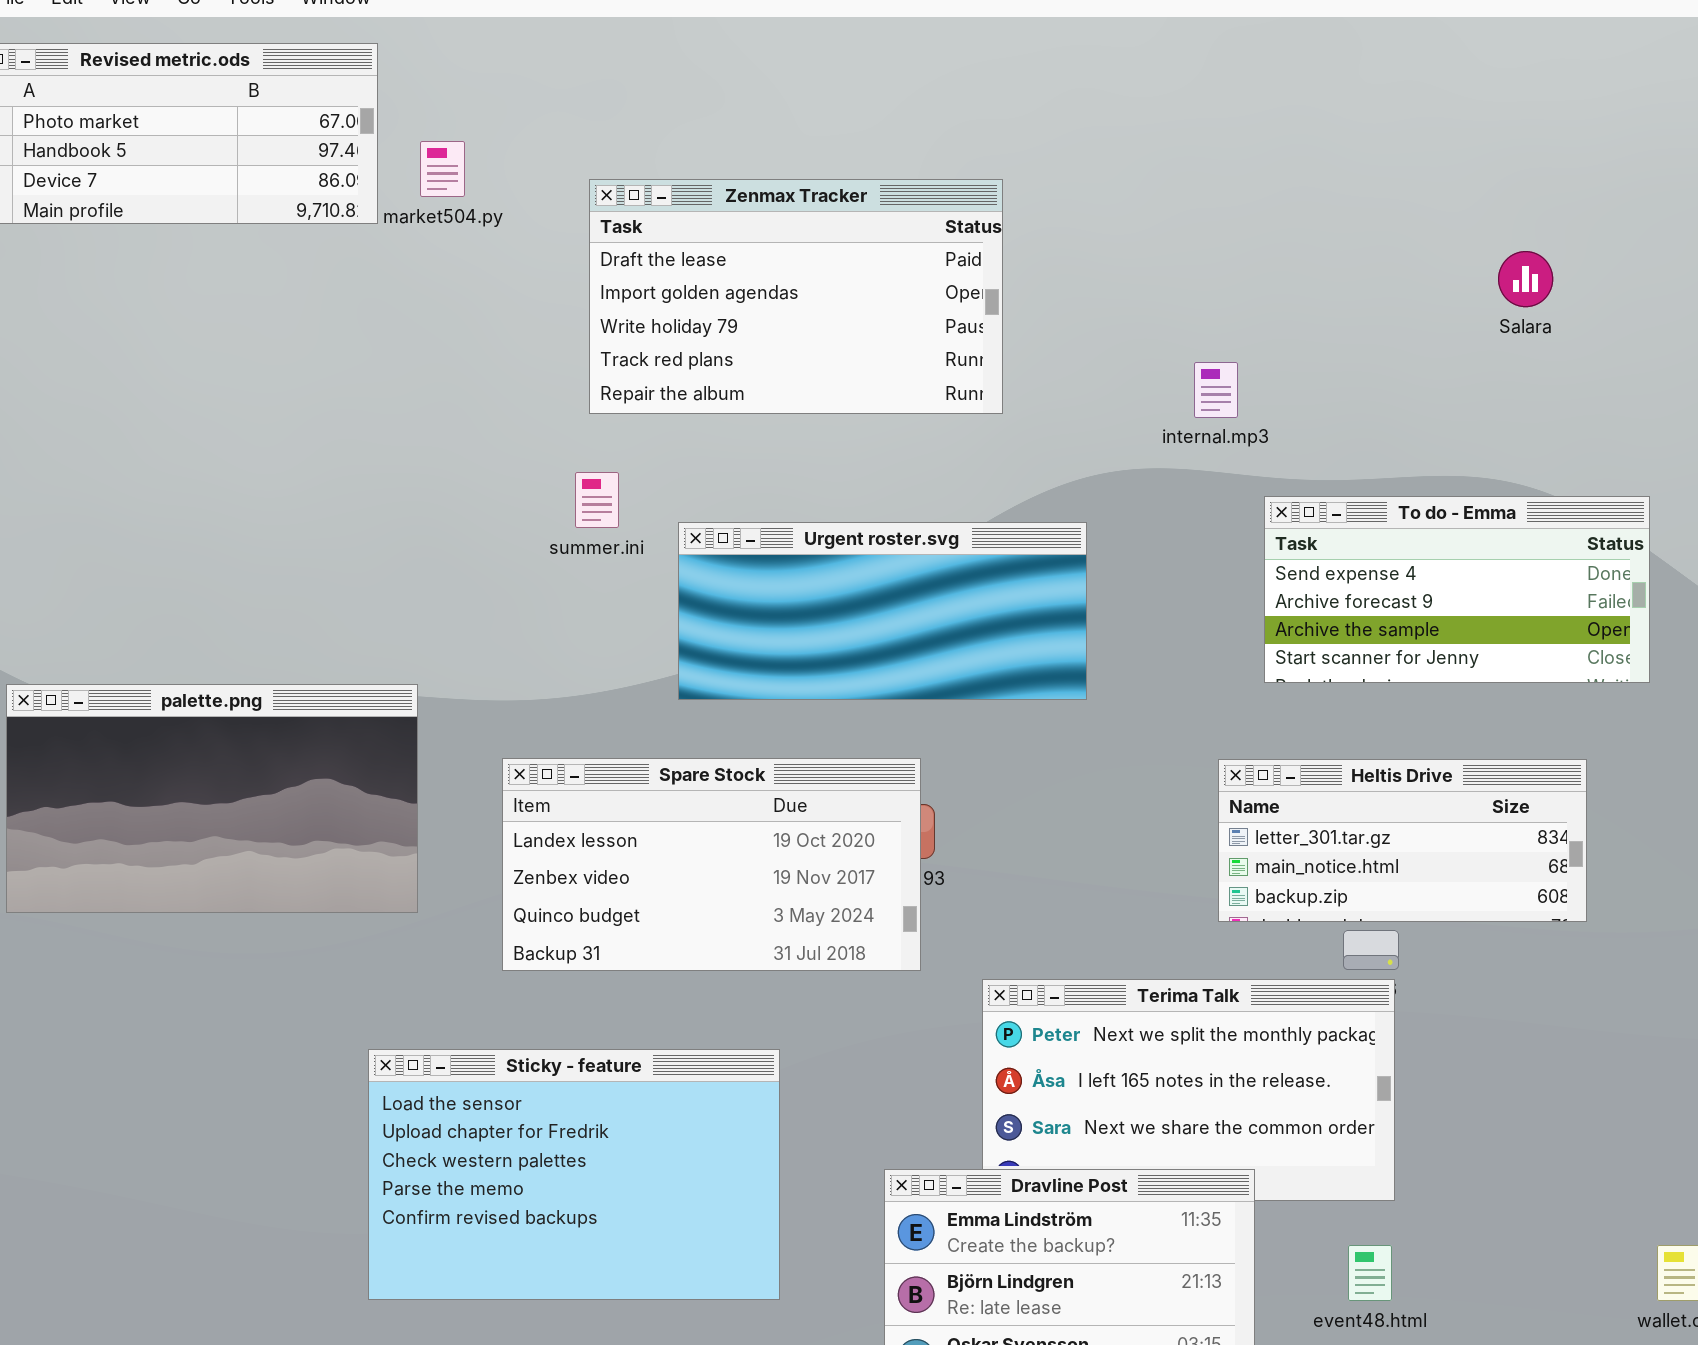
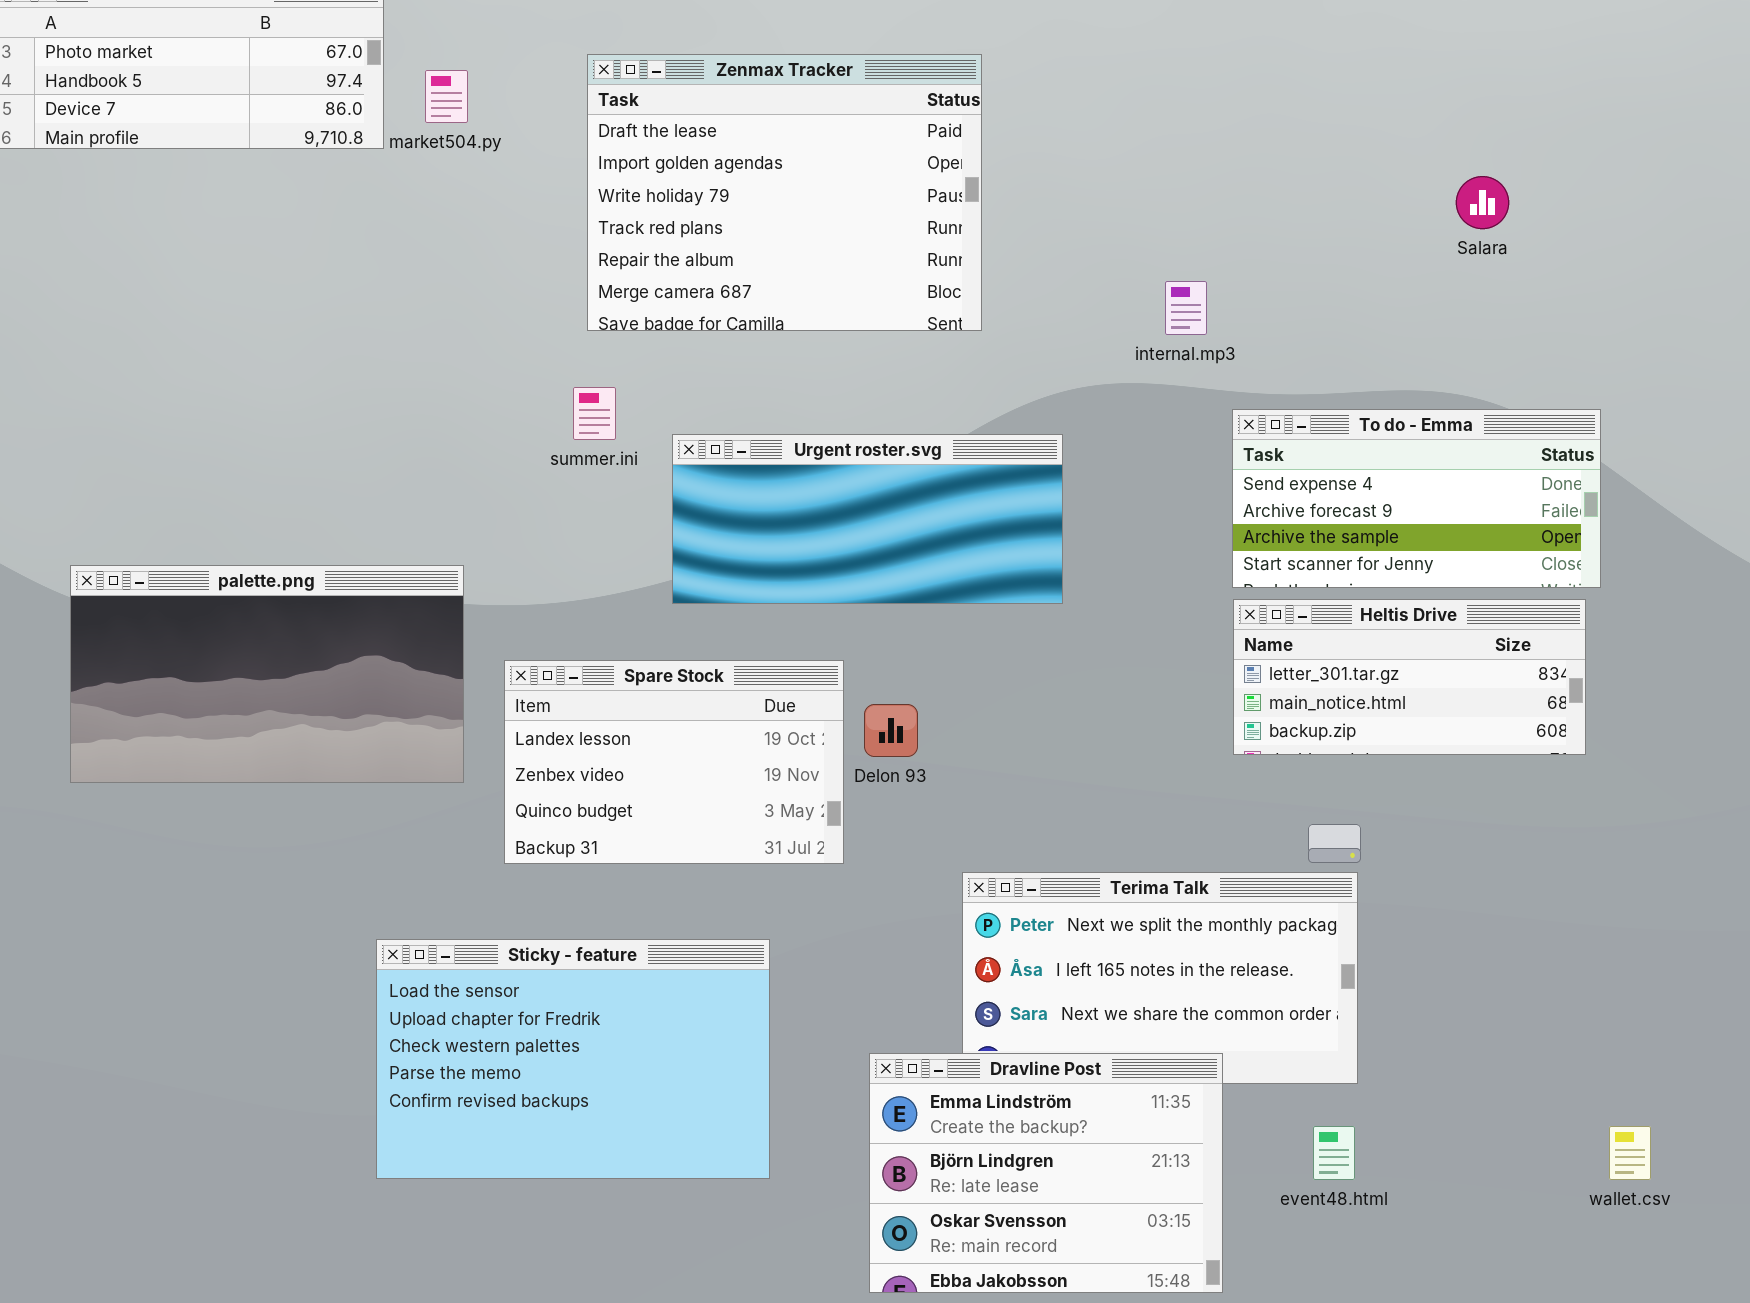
Zenmax Tracker: [589,179,1003,414] -> [587,54,982,331], resized
palette.png: [6,684,418,913] -> [70,565,464,783], moved
Spare Stock: [502,758,921,971] -> [504,660,844,864], resized
Heltis Drive: [1218,759,1587,922] -> [1233,599,1586,755], moved

